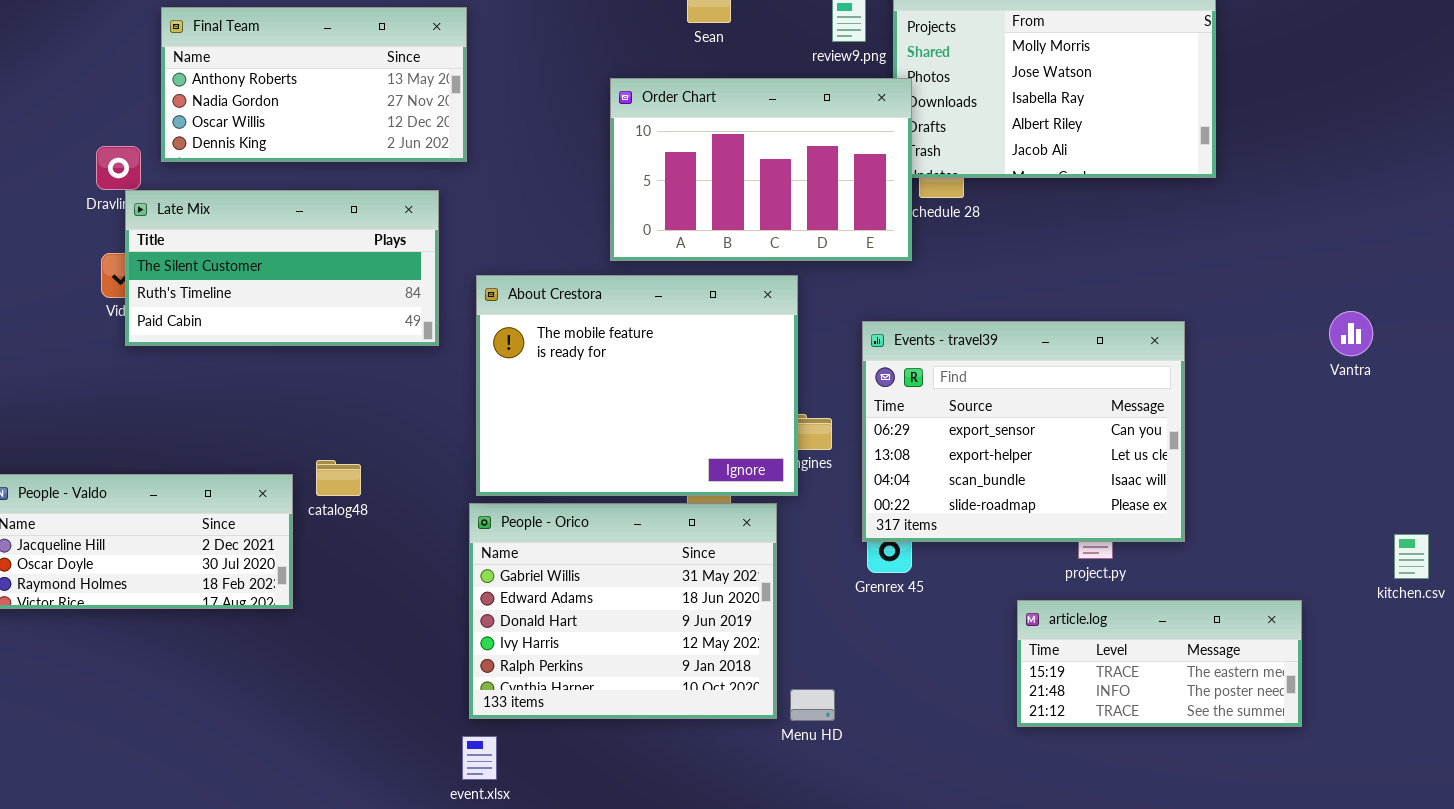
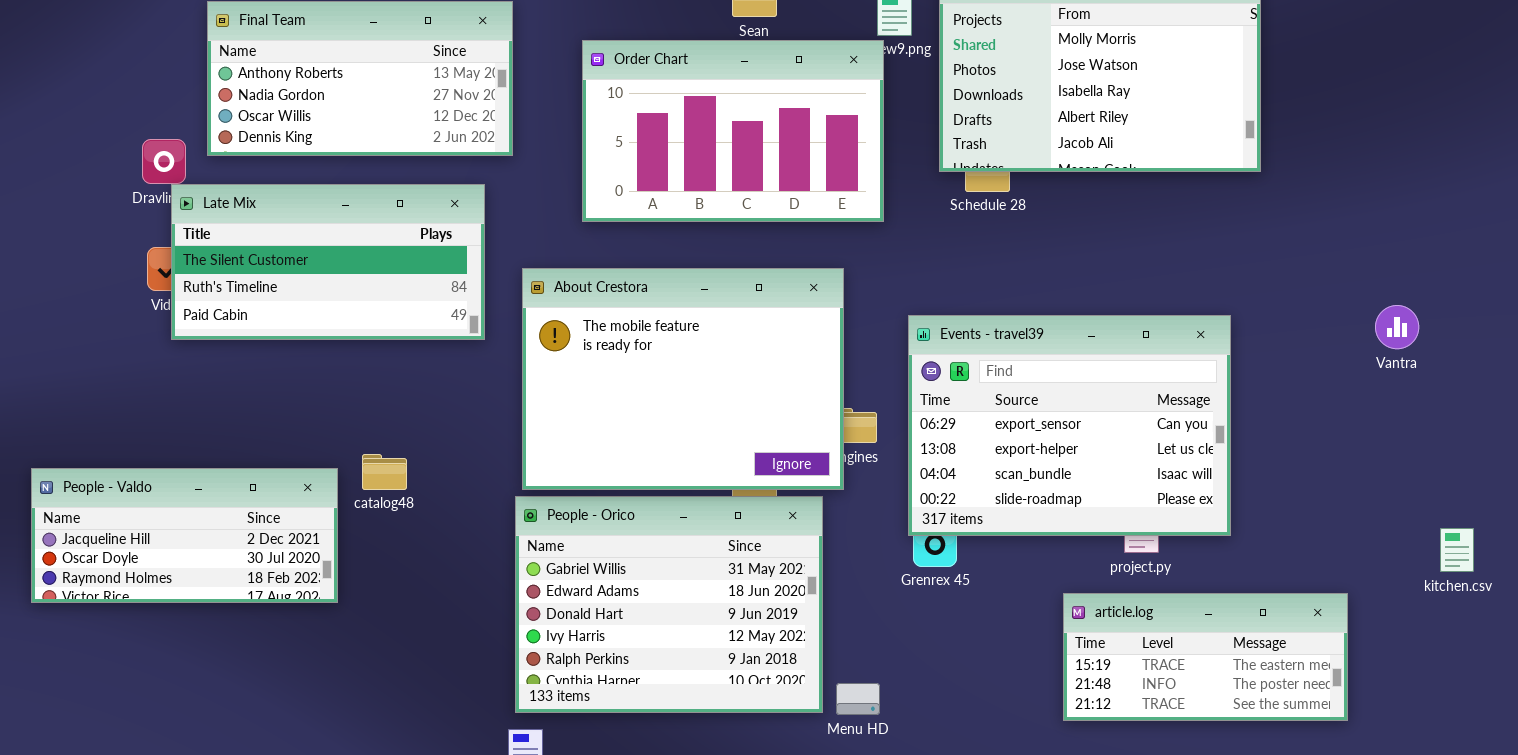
Order Chart: [610,78,912,261] -> [582,40,884,222], moved

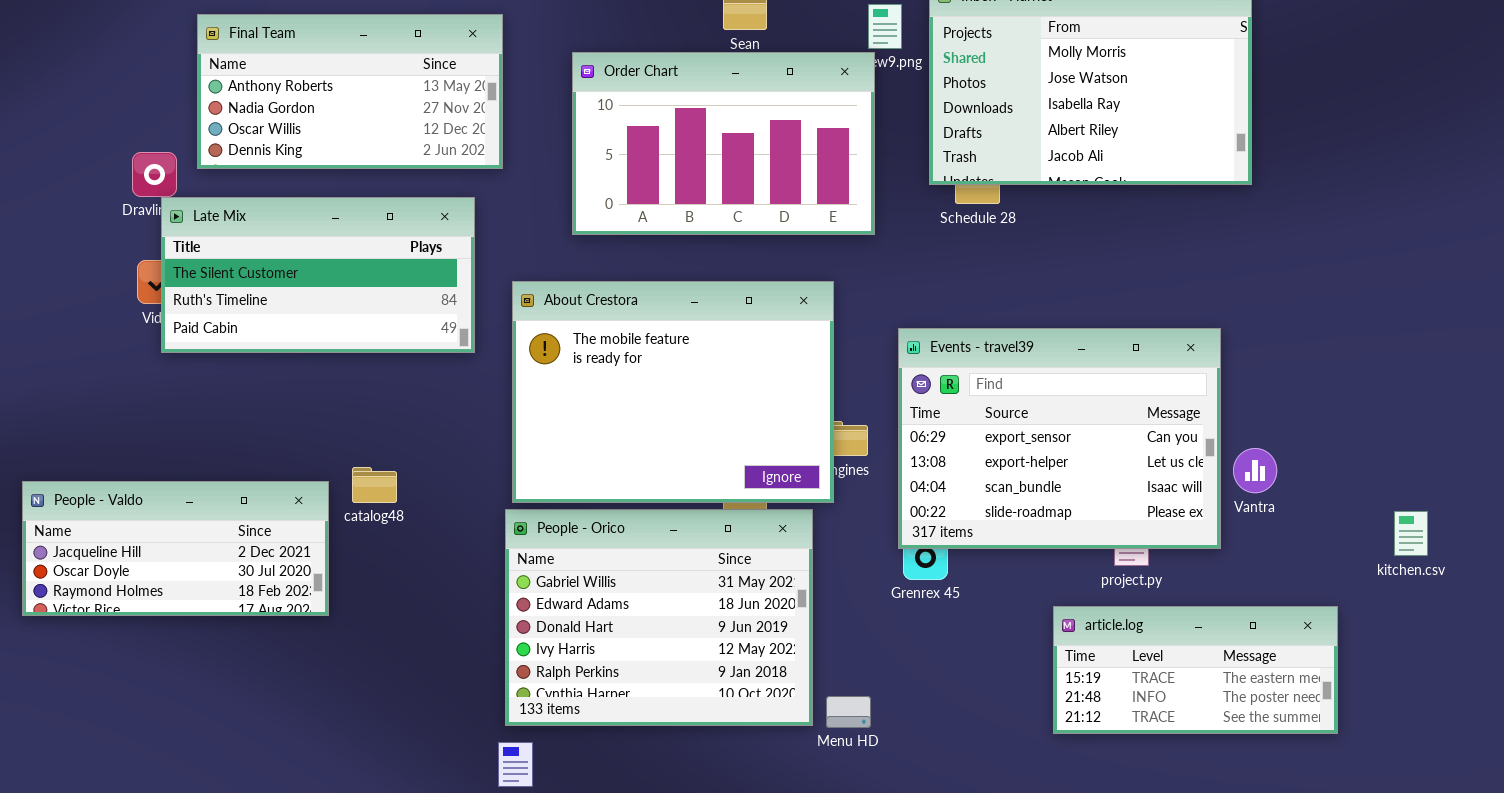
Vantra: [1375,305,1419,349] -> [1233,448,1277,493], moved
kitchen.csv: [1440,528,1474,572] -> [1394,511,1428,556], moved

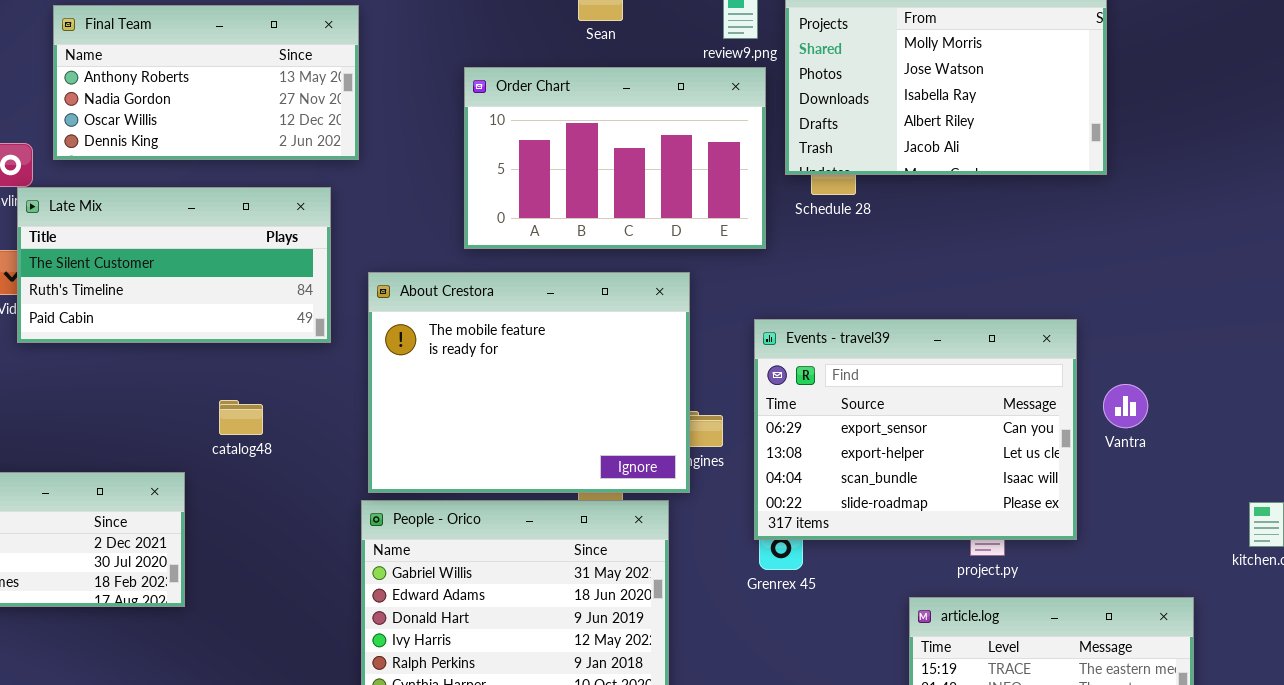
Order Chart: [572,52,875,235] -> [464,67,766,249], moved
Vantra: [1233,448,1277,493] -> [1103,384,1148,428], moved
catalog48: [352,467,397,503] -> [219,400,263,435], moved

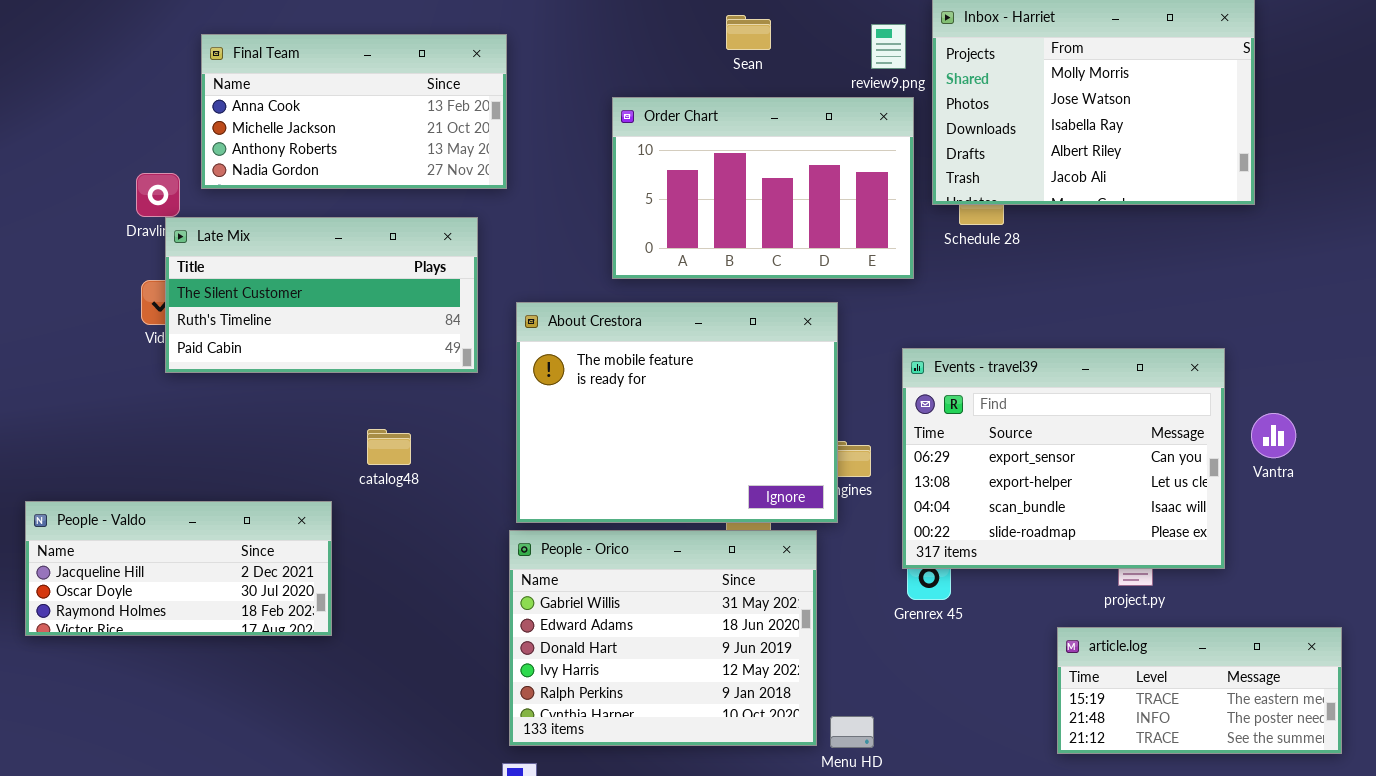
Final Team: [53,5,359,160] -> [201,34,507,189], scrolled up 2 rows

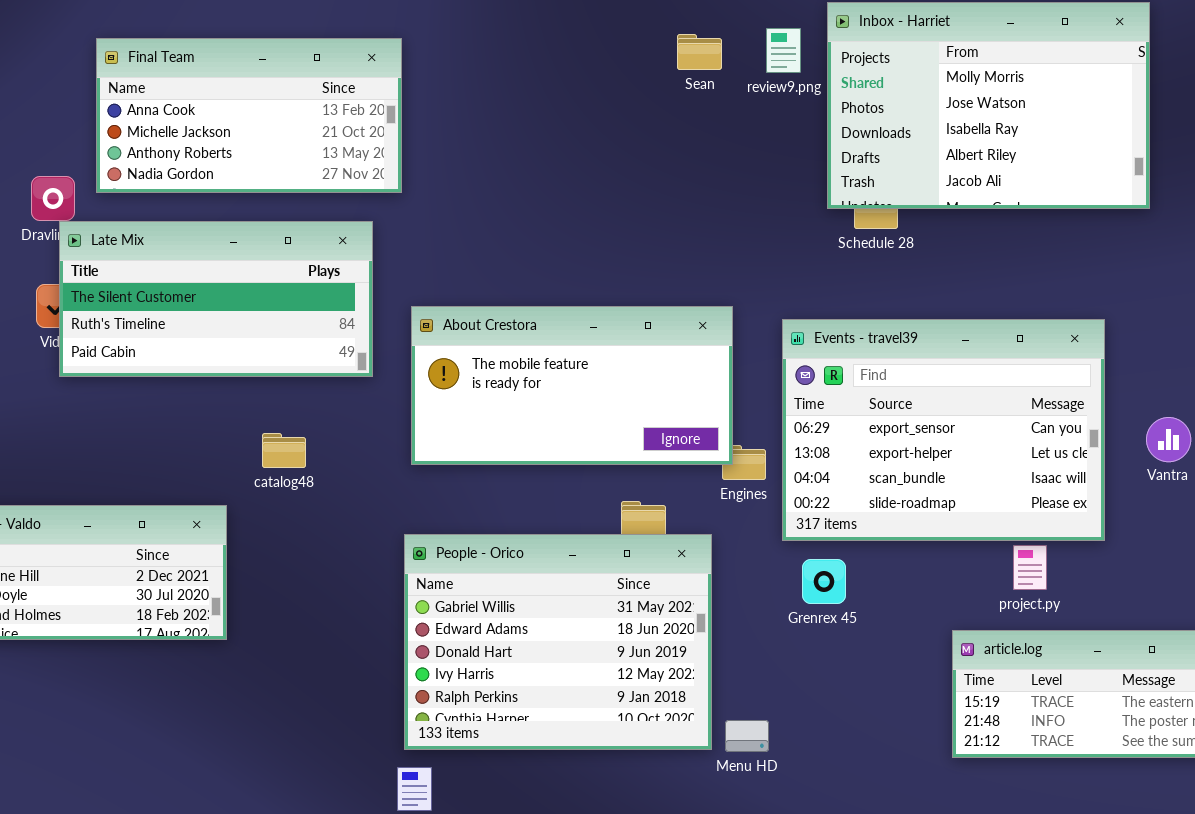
Sean: [726,15,771,50] -> [677,34,722,70], moved
Order Chart: [612,97,914,279] -> none, closed
About Crestora: [516,302,838,523] -> [411,306,733,465], resized
Events - travel39: [902,348,1225,569] -> [782,319,1105,541], moved

